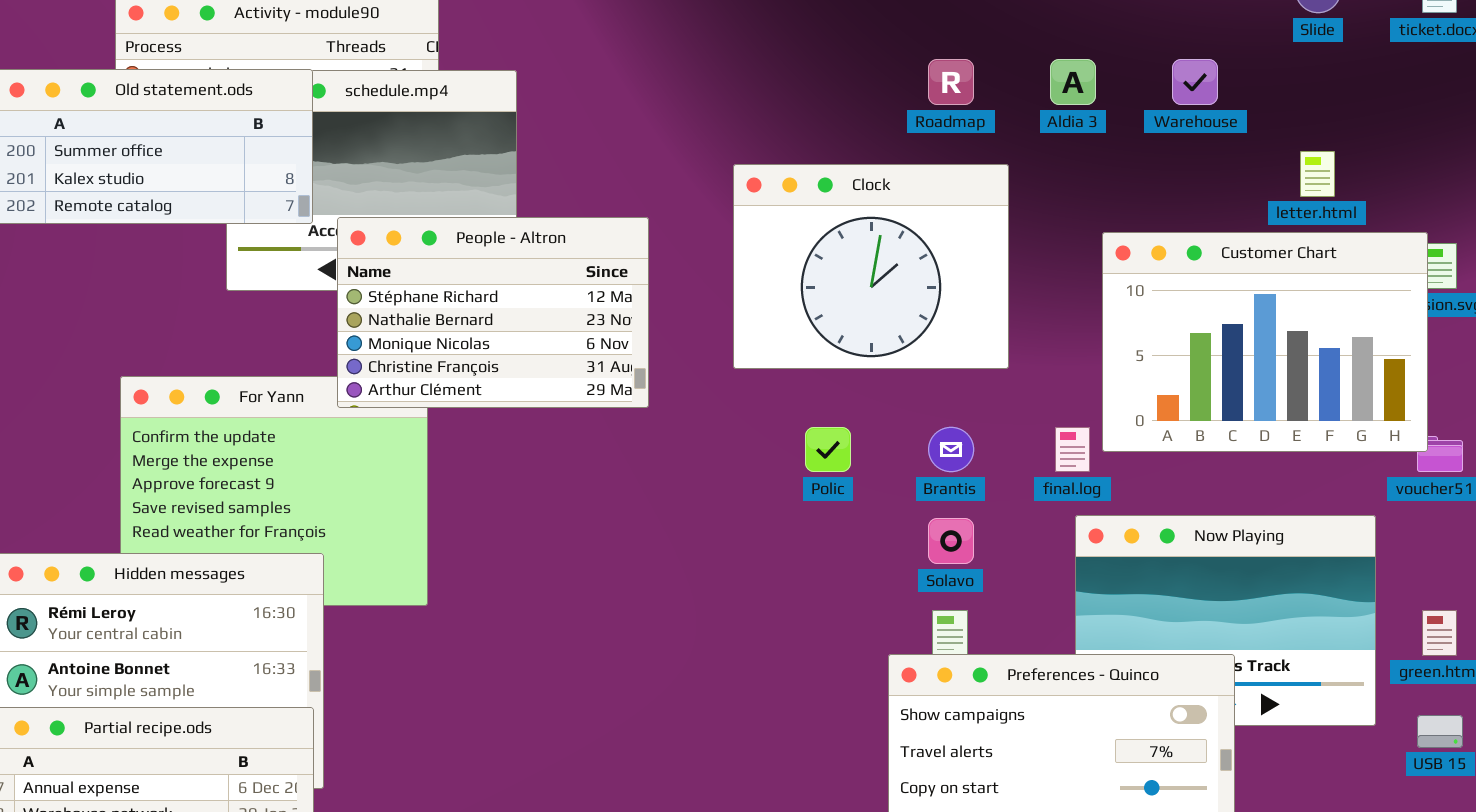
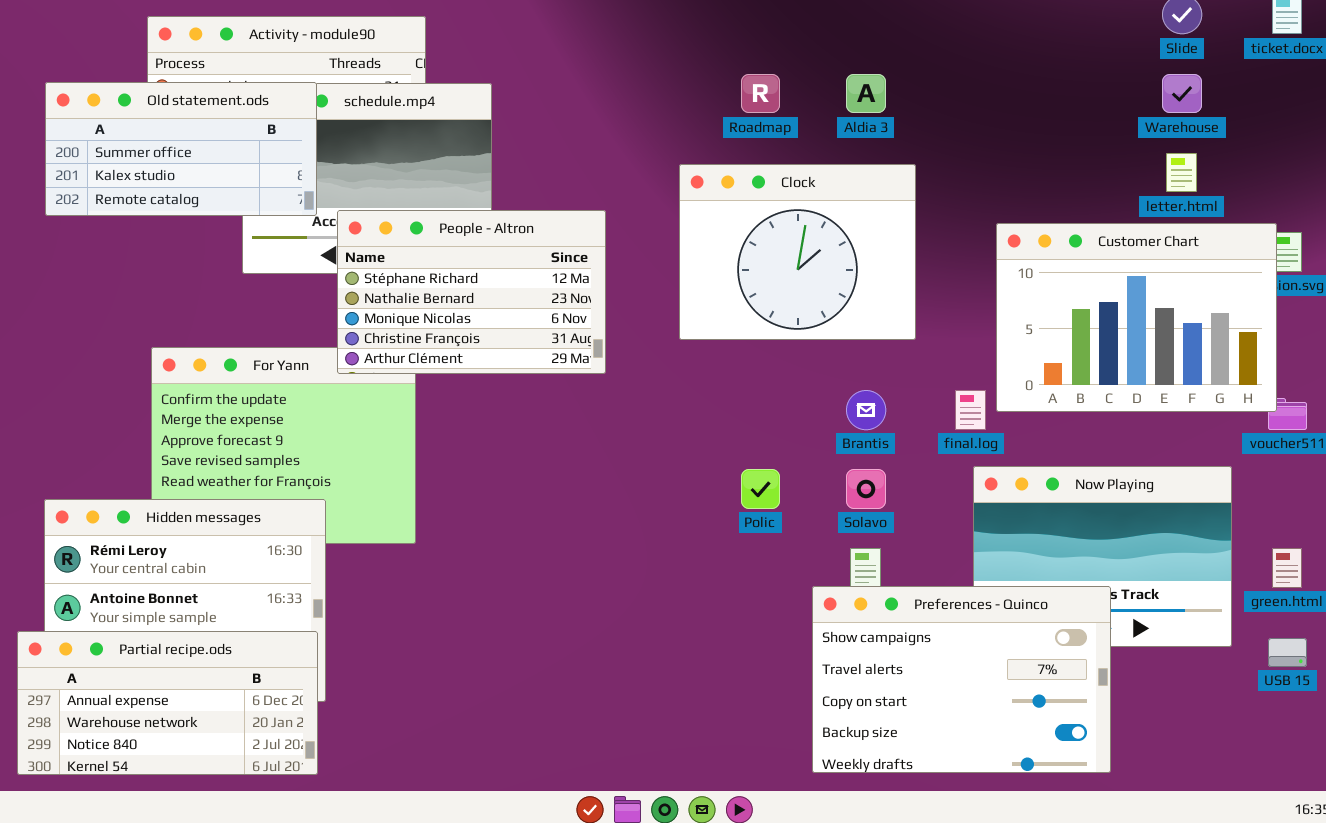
Roadmap: [928,59,974,105] -> [741,74,780,113], moved
Aldia 3: [1050,59,1096,105] -> [846,74,886,113], moved
Warehouse: [1172,59,1218,105] -> [1162,74,1202,113], moved
Polic: [805,427,851,472] -> [741,469,780,509], moved

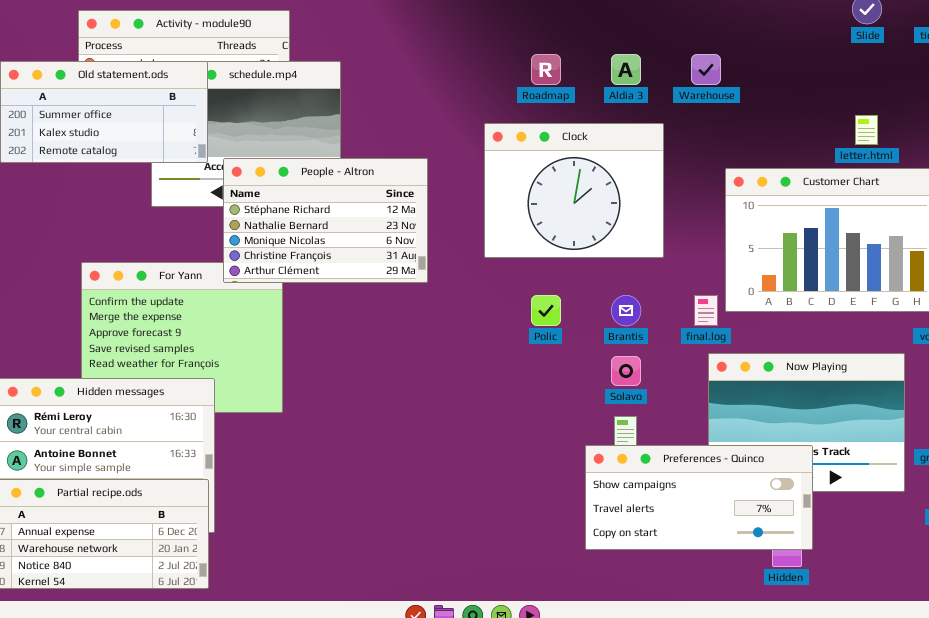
Warehouse: [1162,74,1202,113] -> [691,54,721,85], moved
Polic: [741,469,780,509] -> [531,295,561,326], moved
Preferences - Quinco: [812,586,1111,773] -> [585,445,813,550], resized

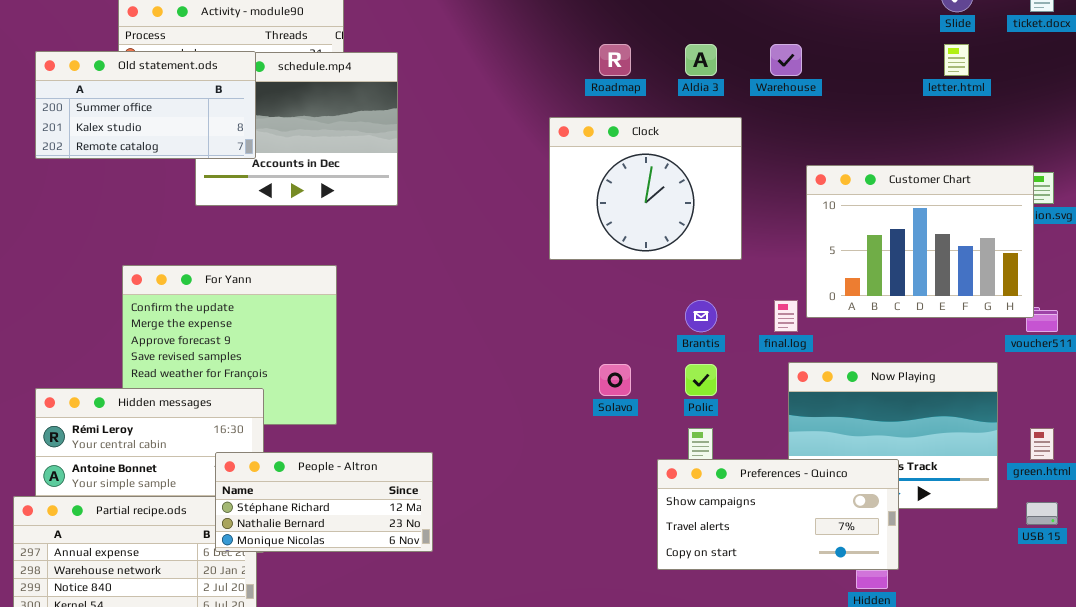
letter.html: [855,115,878,145] -> [944,44,969,76], moved
People - Altron: [223,158,428,283] -> [215,452,433,552], moved, resized
Polic: [531,295,561,326] -> [685,364,717,396], moved
Solavo: [611,356,641,386] -> [599,364,631,396], moved

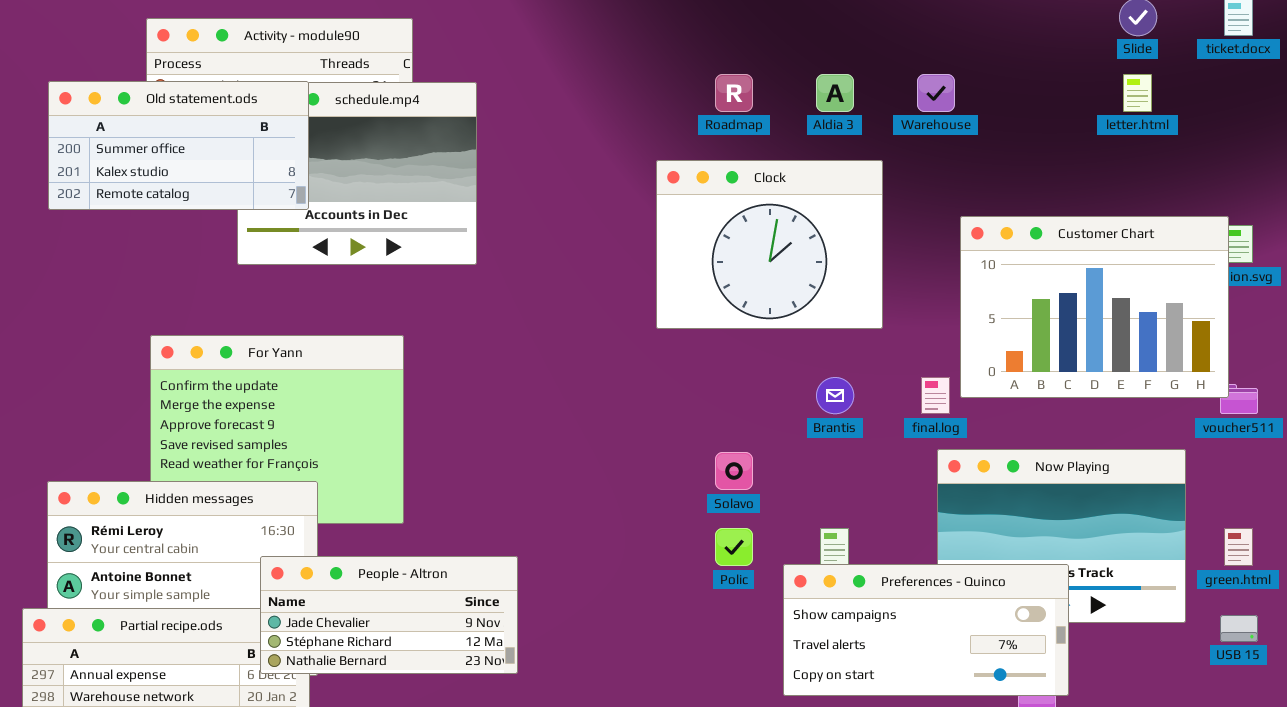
Polic: [685,364,717,396] -> [715,528,753,566], moved
People - Altron: [215,452,433,552] -> [260,556,518,674], scrolled up 1 row

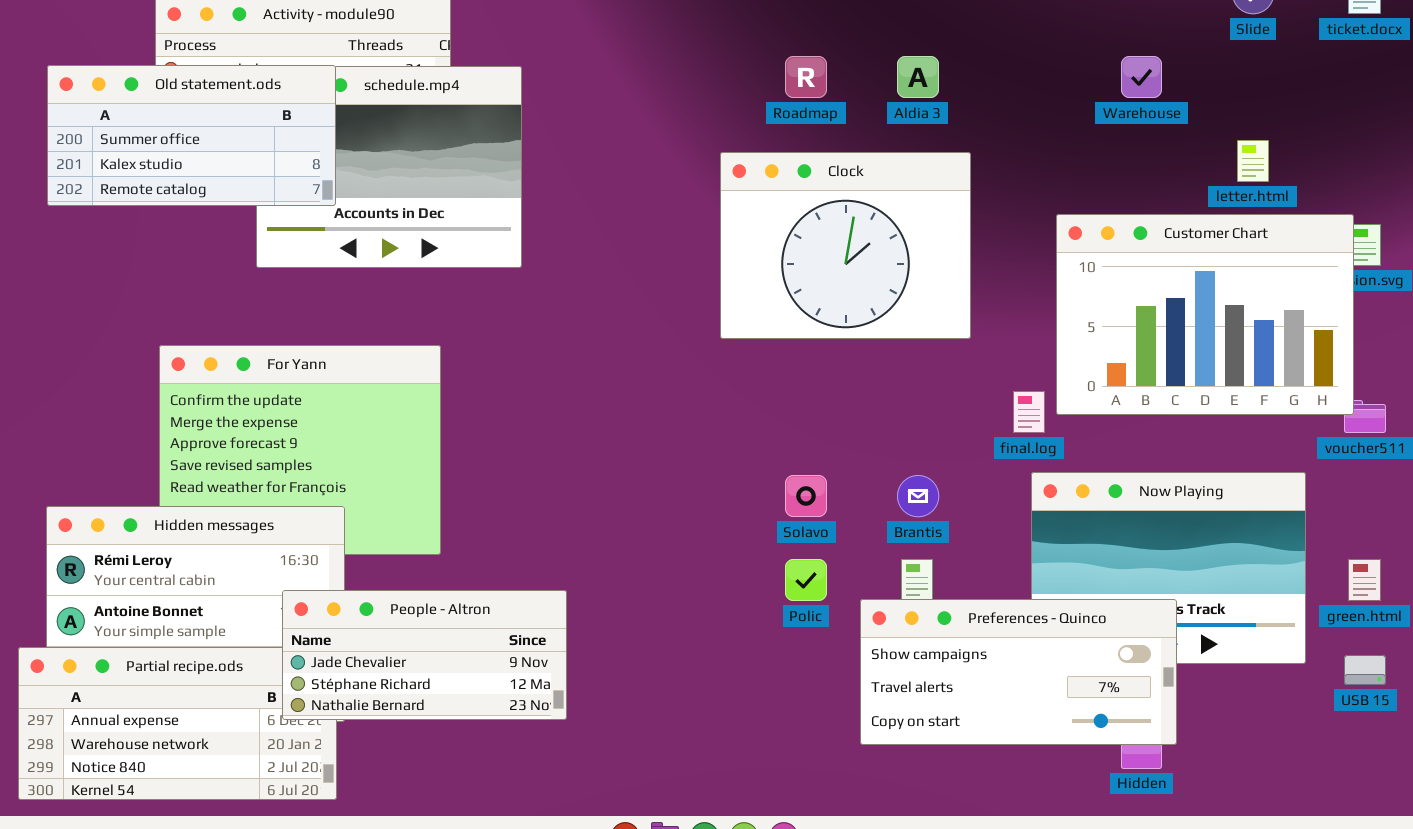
Warehouse: [917,74,955,112] -> [1121,56,1162,98], moved
letter.html: [1123,74,1152,112] -> [1237,140,1269,182], moved
Brantis: [816,377,854,414] -> [897,475,939,517], moved

